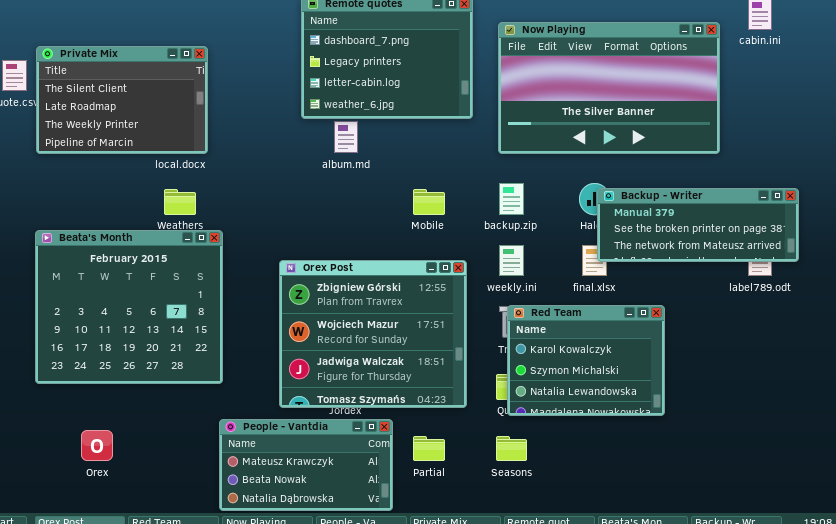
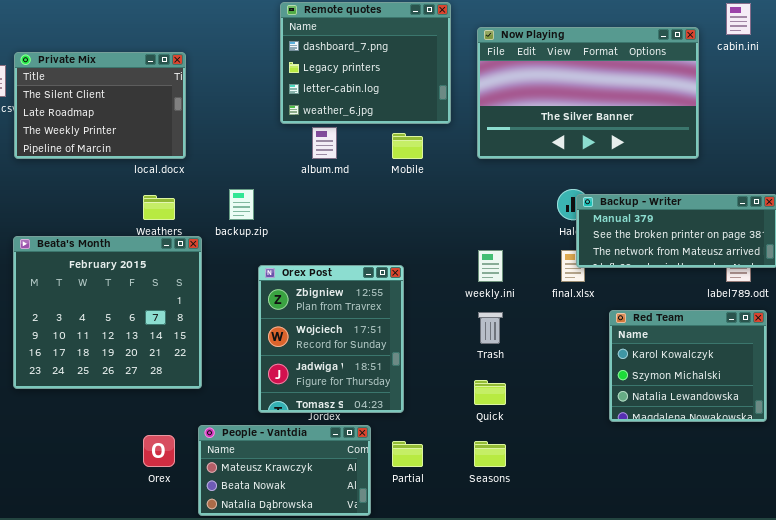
backup.zip: [499,183,524,215] -> [229,189,254,220], moved
Mobile: [413,189,445,215] -> [392,133,423,159], moved
Orex Post: [279,260,467,408] -> [258,265,404,413], resized
Red Team: [507,305,665,416] -> [609,310,767,422], moved
Orex: [81,430,113,461] -> [143,435,175,467], moved

